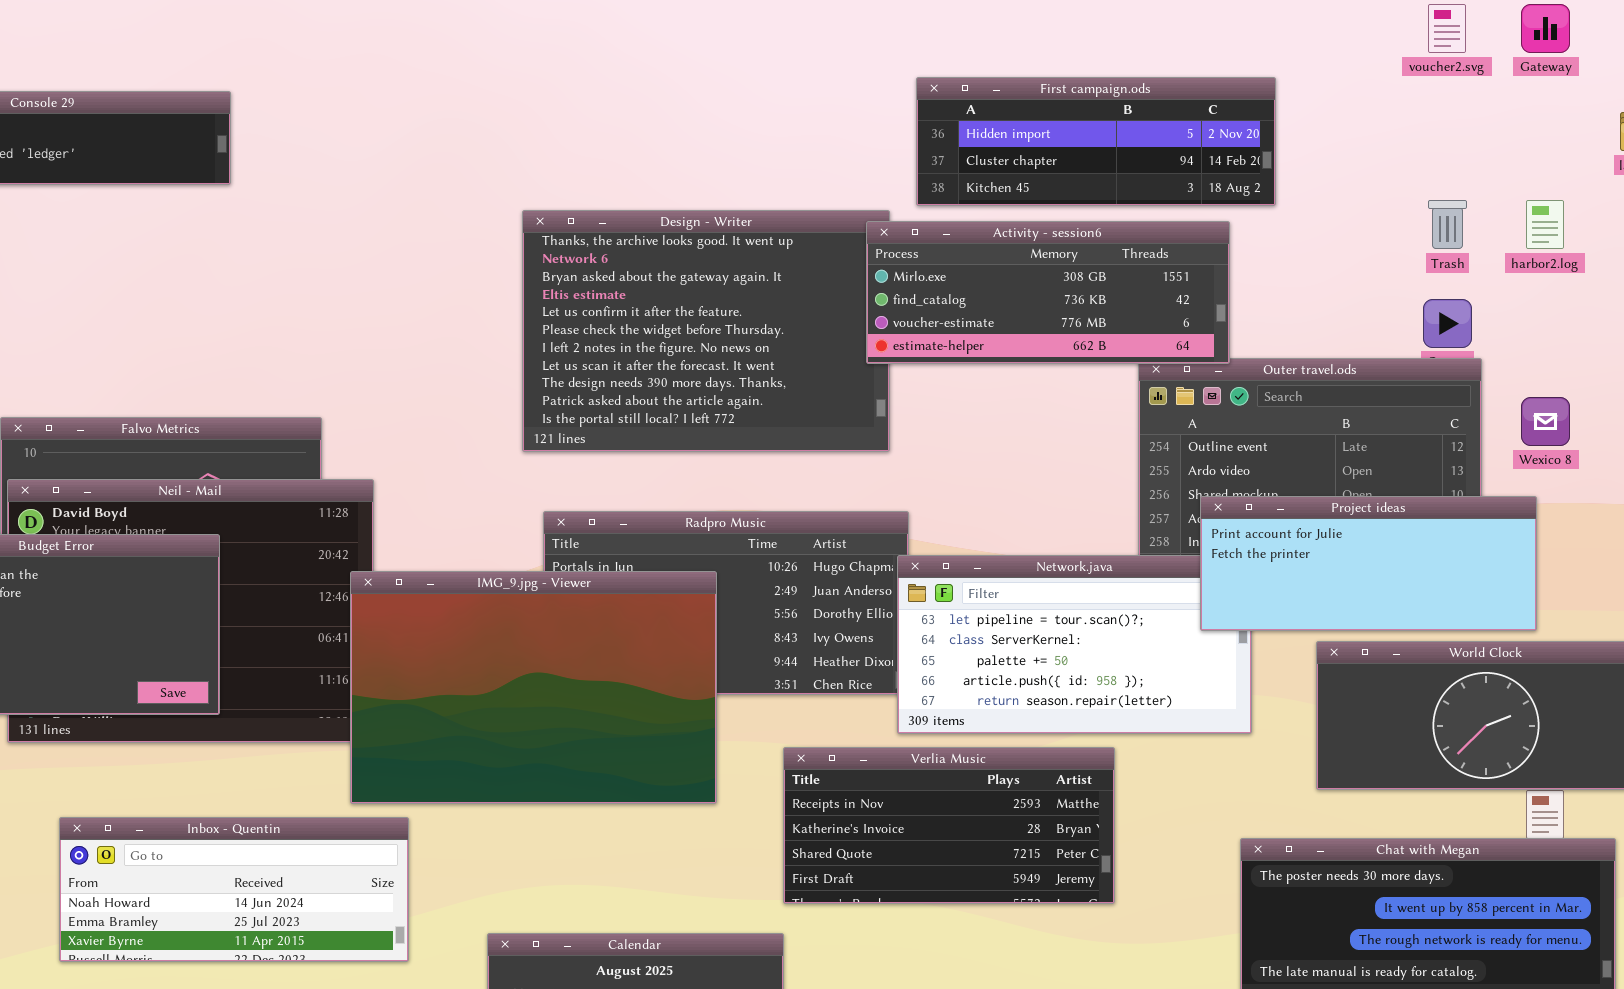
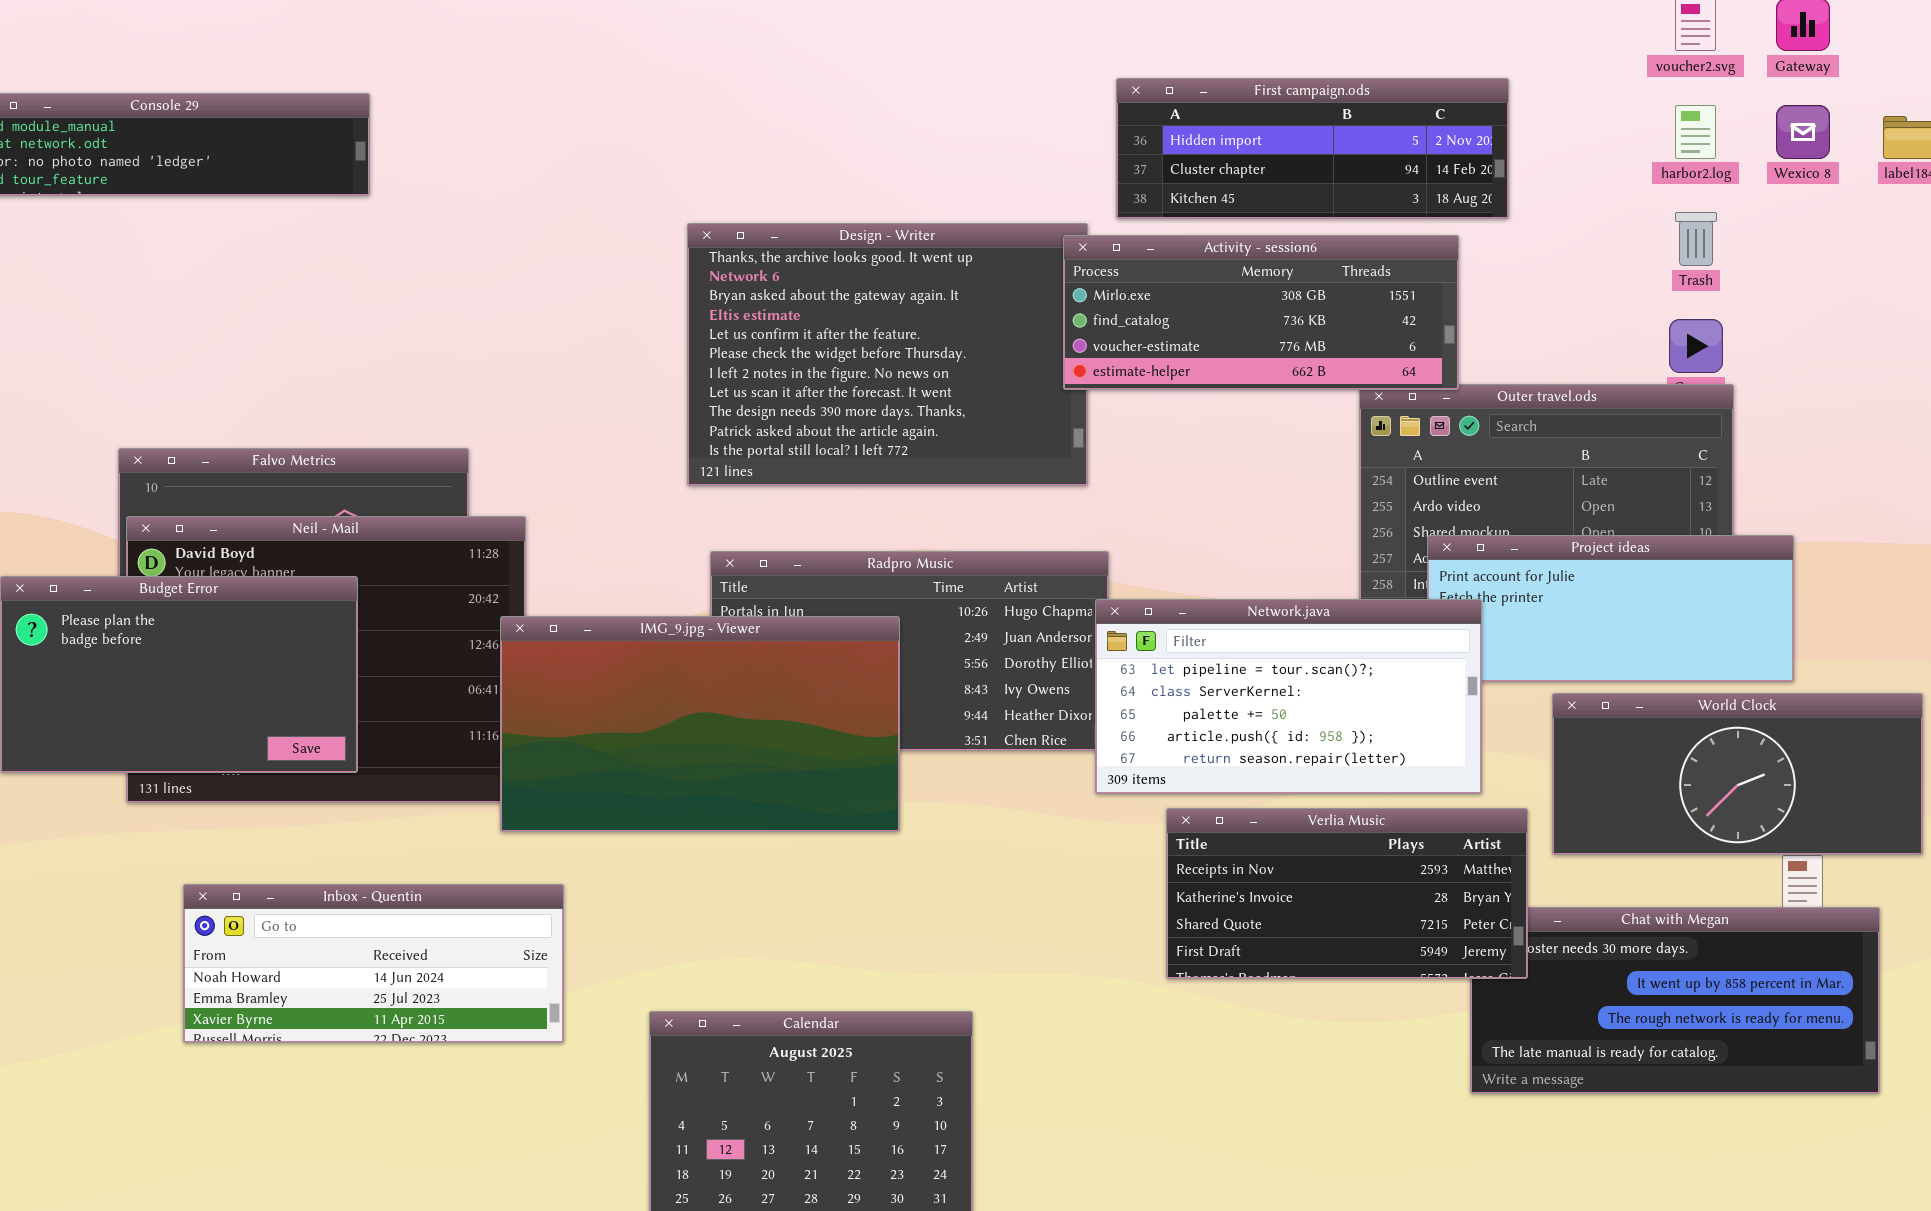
harbor2.log: [1526,200,1564,249] -> [1675,105,1716,159], moved
Wexico 8: [1521,397,1570,446] -> [1776,105,1830,159], moved
Network.java: [897,555,1252,734] -> [1095,599,1482,794], raised
IMG_9.jpg - Viewer: [350,571,717,804] -> [500,616,900,832], resized
Verlia Music: [783,747,1115,904] -> [1166,808,1528,979], moved

